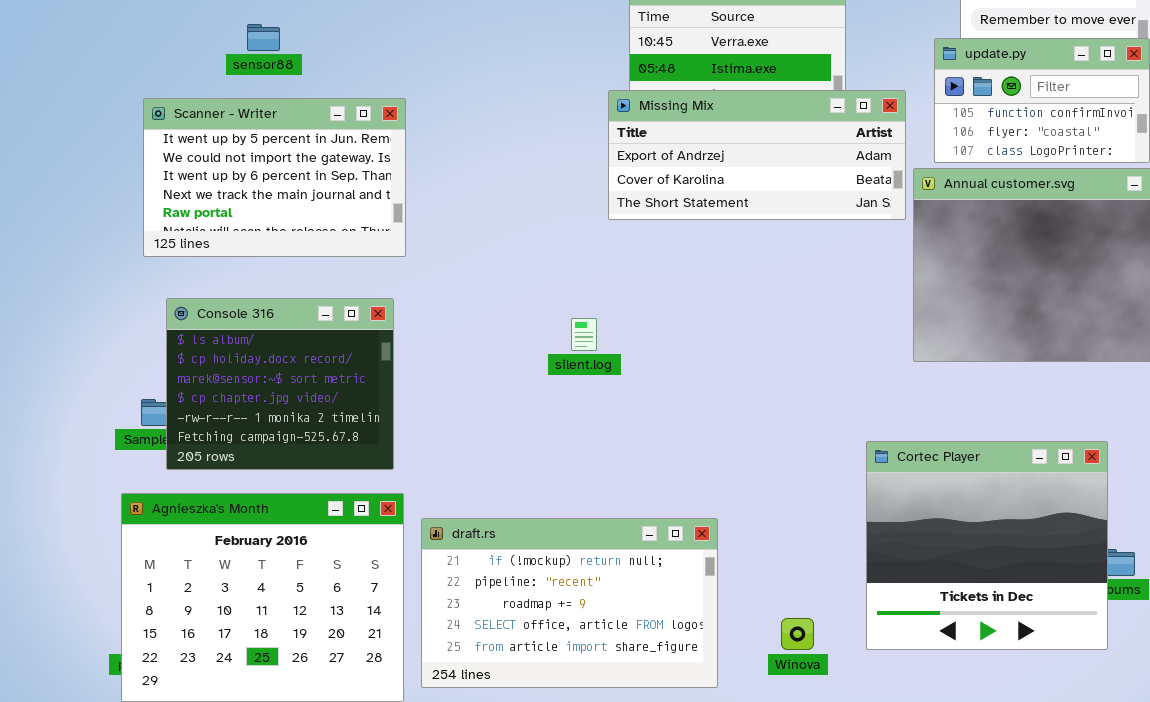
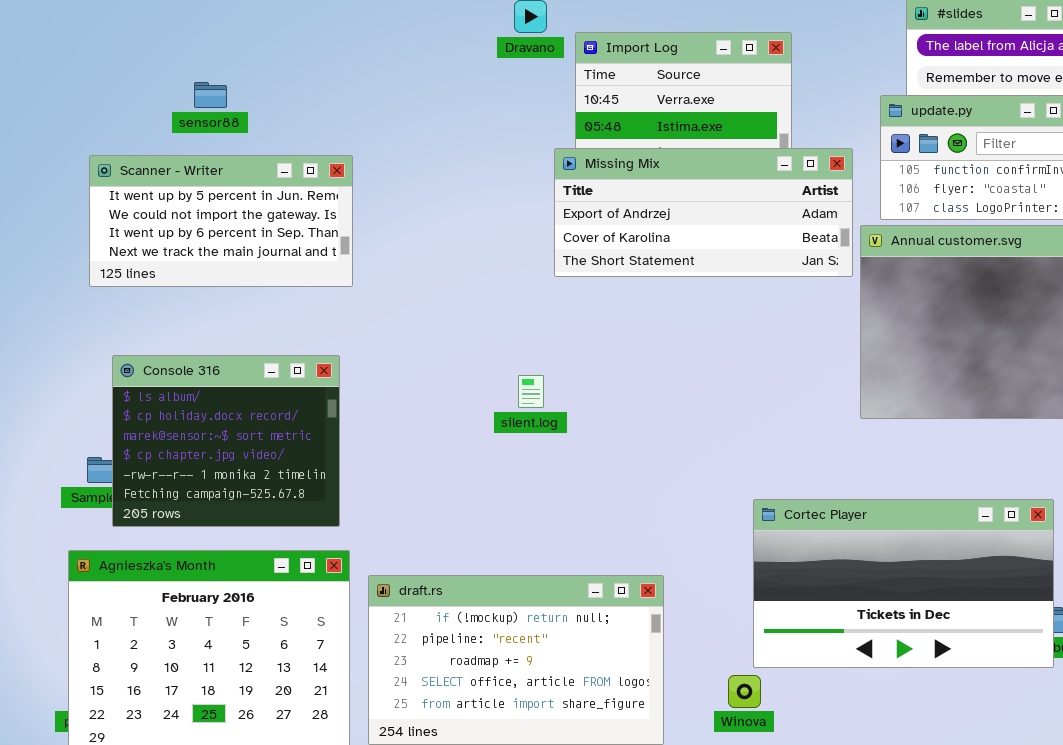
Scanner - Writer: [143,98,406,257] -> [89,155,353,287], resized
Cortec Player: [866,441,1108,650] -> [753,499,1054,668], resized

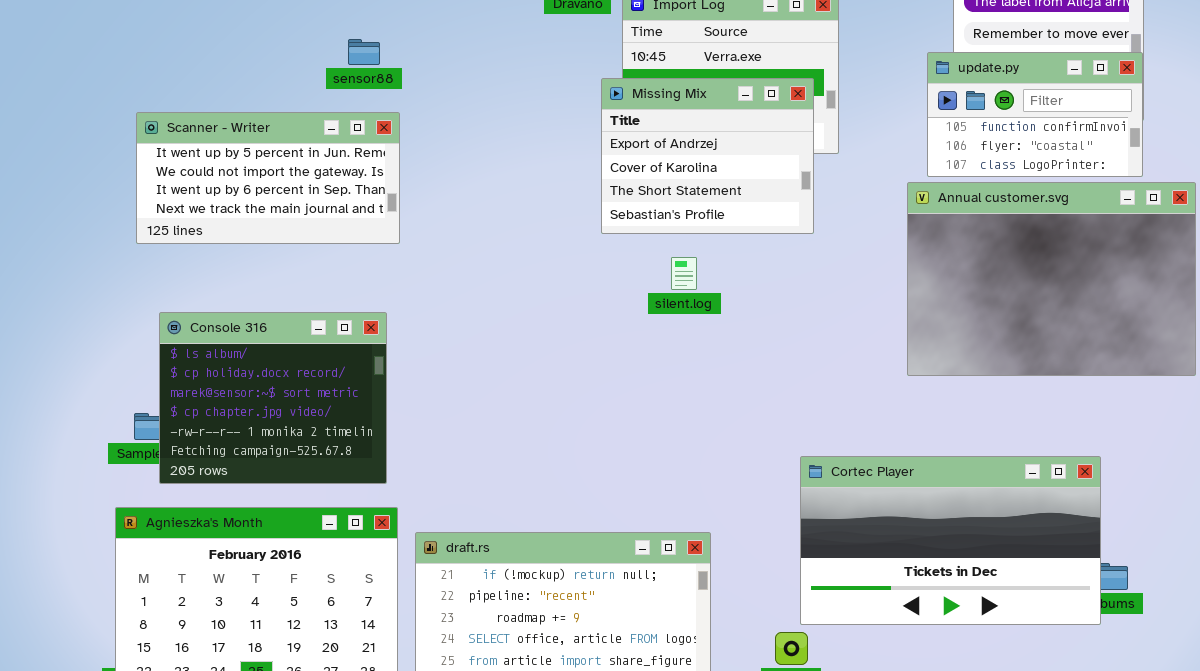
sensor88: [194,82,227,108] -> [348,39,380,65], moved
Missing Mix: [554,148,853,277] -> [601,78,814,234], resized
silent.log: [518,375,544,408] -> [671,257,697,290], moved

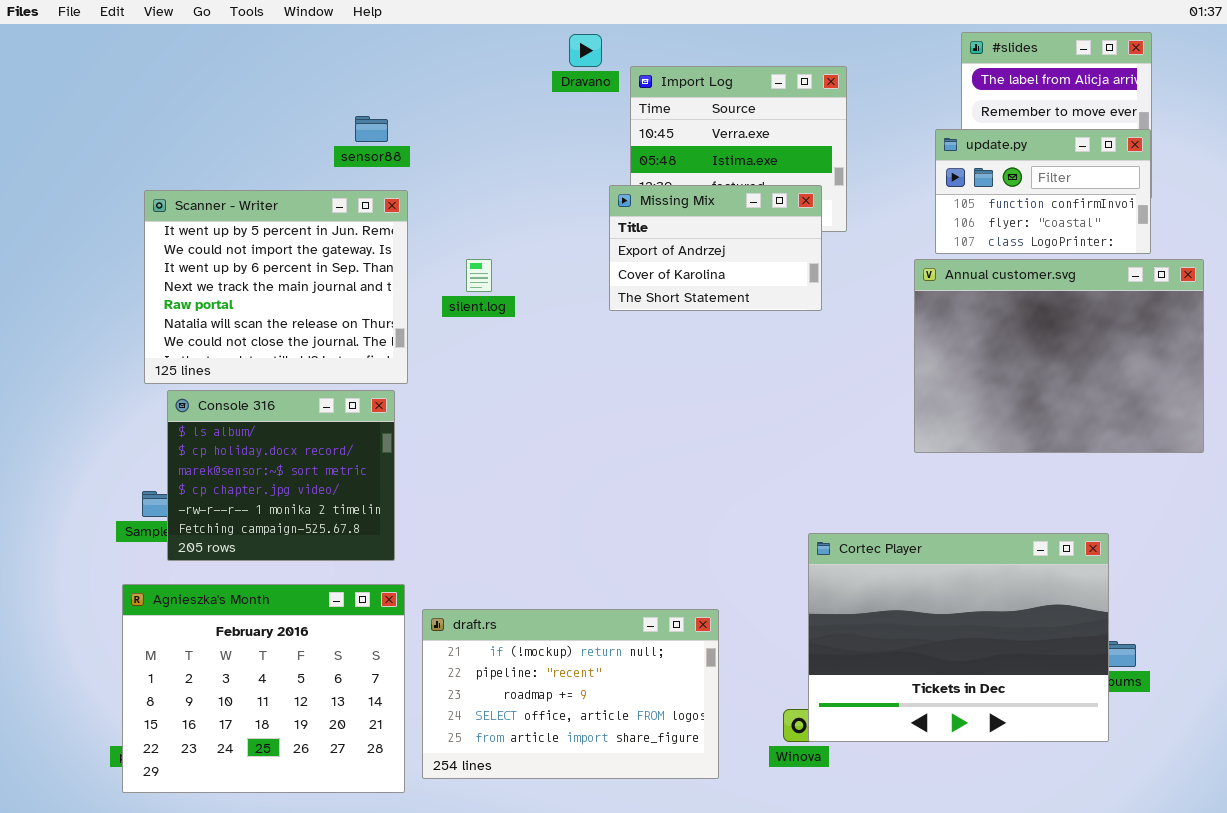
Missing Mix: [601,78,814,234] -> [609,185,822,311], resized
Scanner - Writer: [136,112,400,244] -> [144,190,408,384], resized
silent.log: [671,257,697,290] -> [466,259,492,292], moved
Cortec Player: [800,456,1101,625] -> [808,533,1109,742], resized

